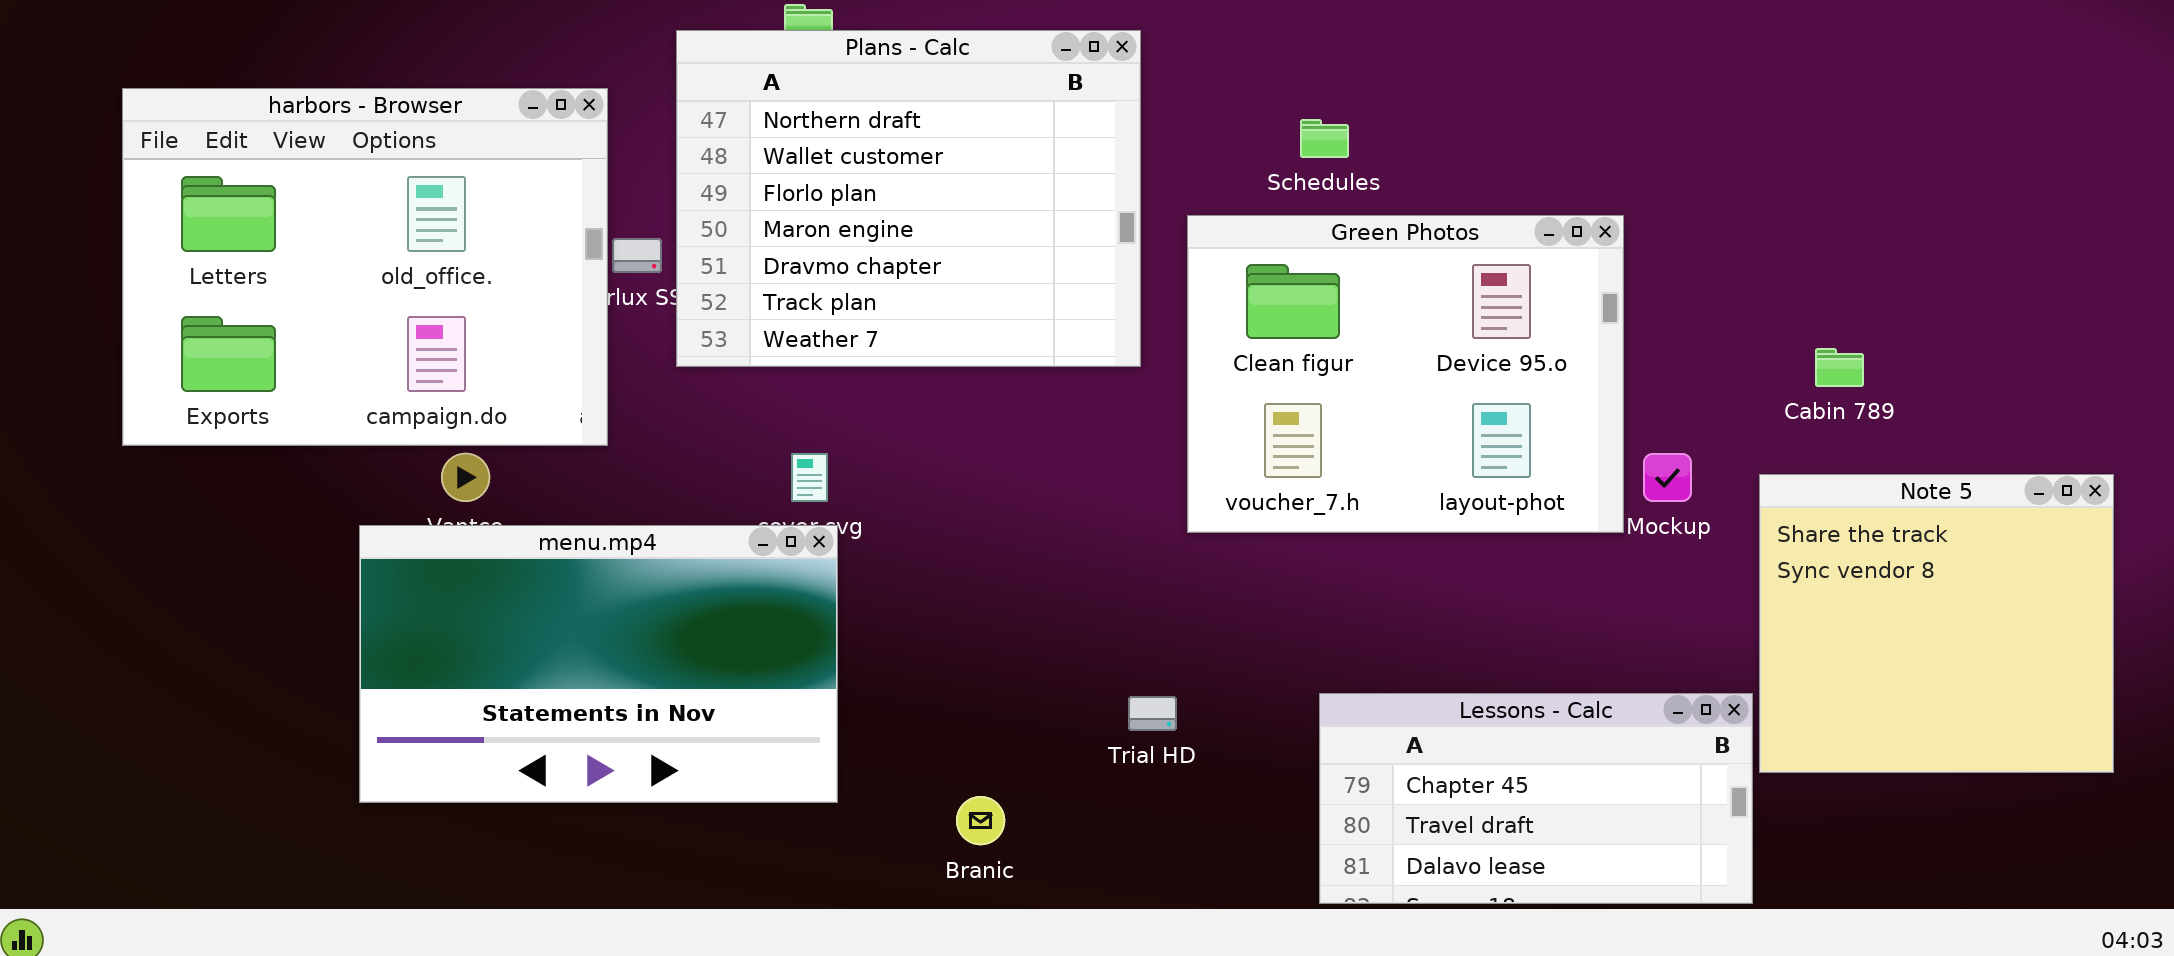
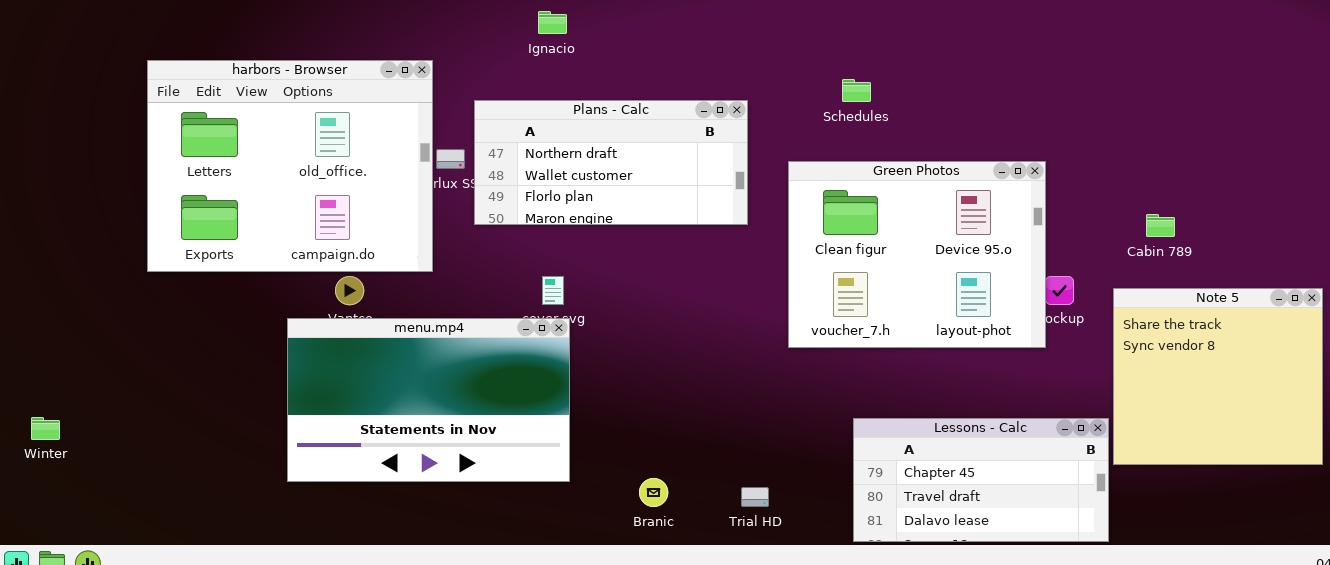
Plans - Calc: [676,30,1141,367] -> [474,100,748,225], resized
Green Photos: [1187,215,1624,533] -> [788,161,1046,348], moved
Trial HD: [1128,696,1177,731] -> [741,487,769,507], moved

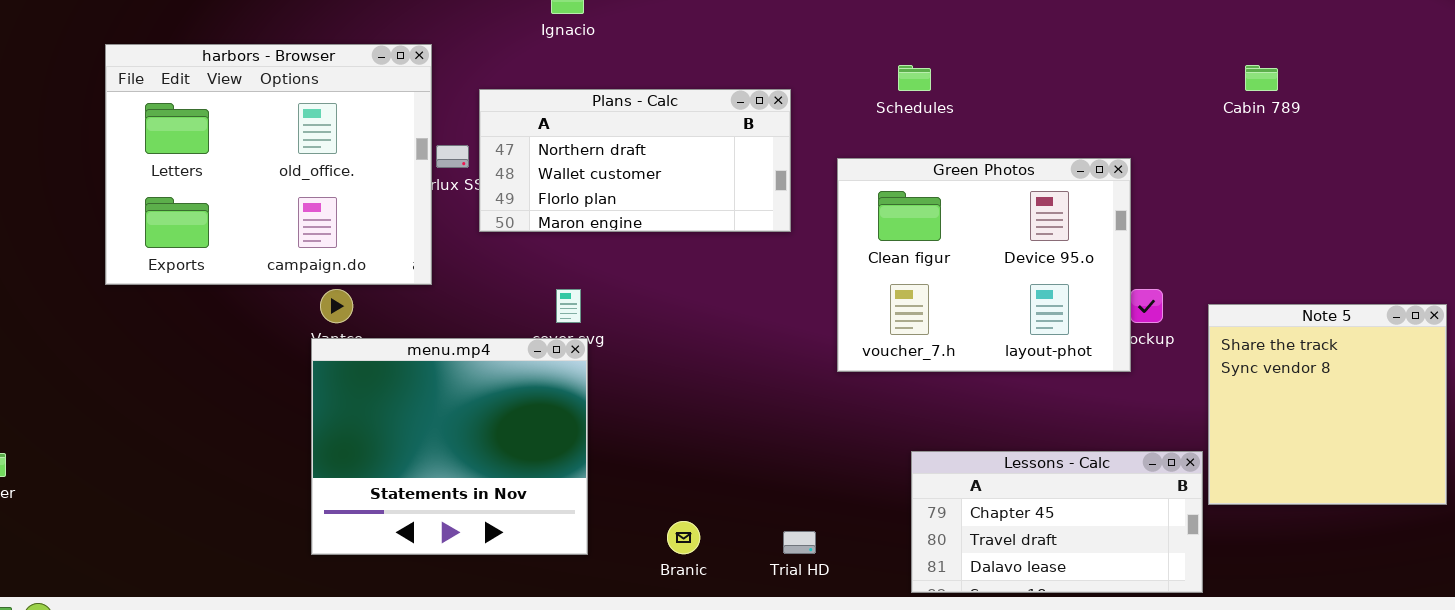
Cabin 789: [1146,214,1175,237] -> [1245,65,1278,91], moved
menu.mp4: [287,318,570,482] -> [311,338,588,555], resized

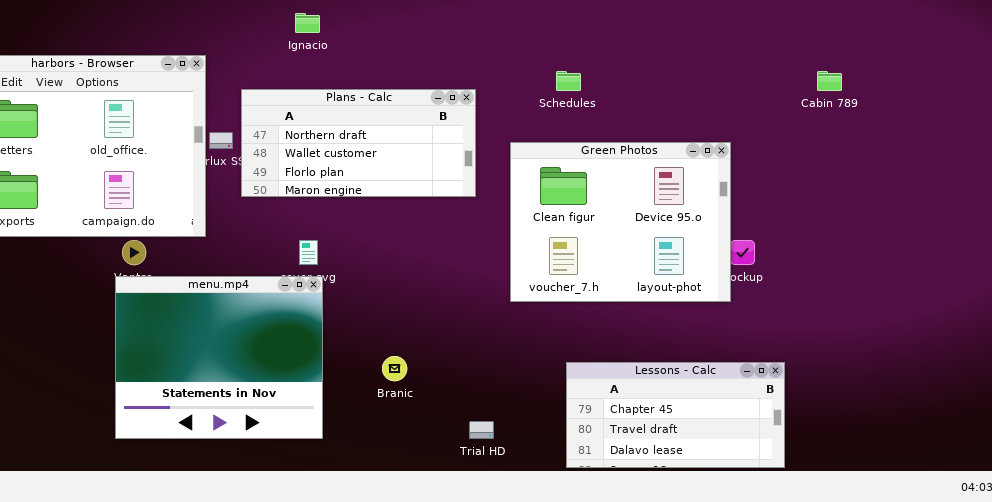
Note 5: [1208,304,1447,505] -> none, closed
Branic: [667,521,700,554] -> [382,356,407,381], moved

